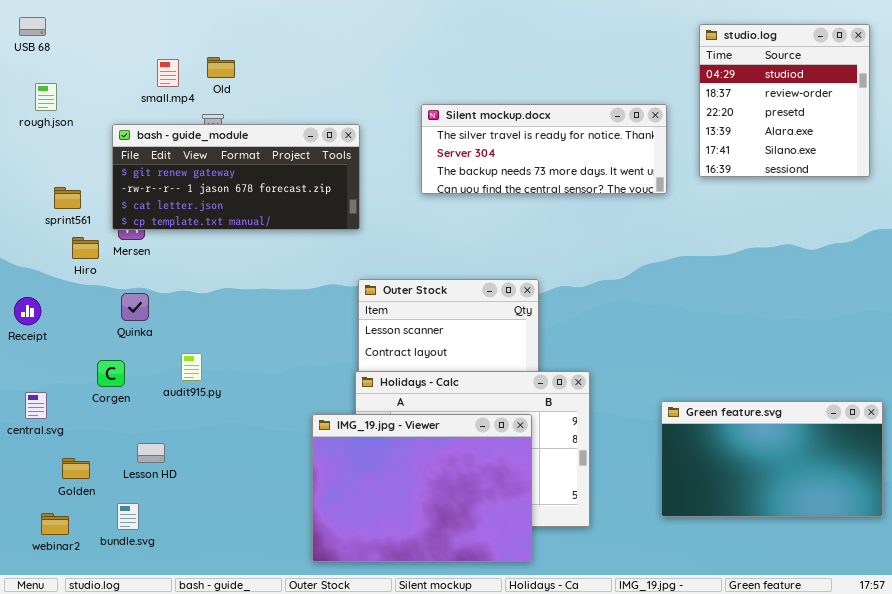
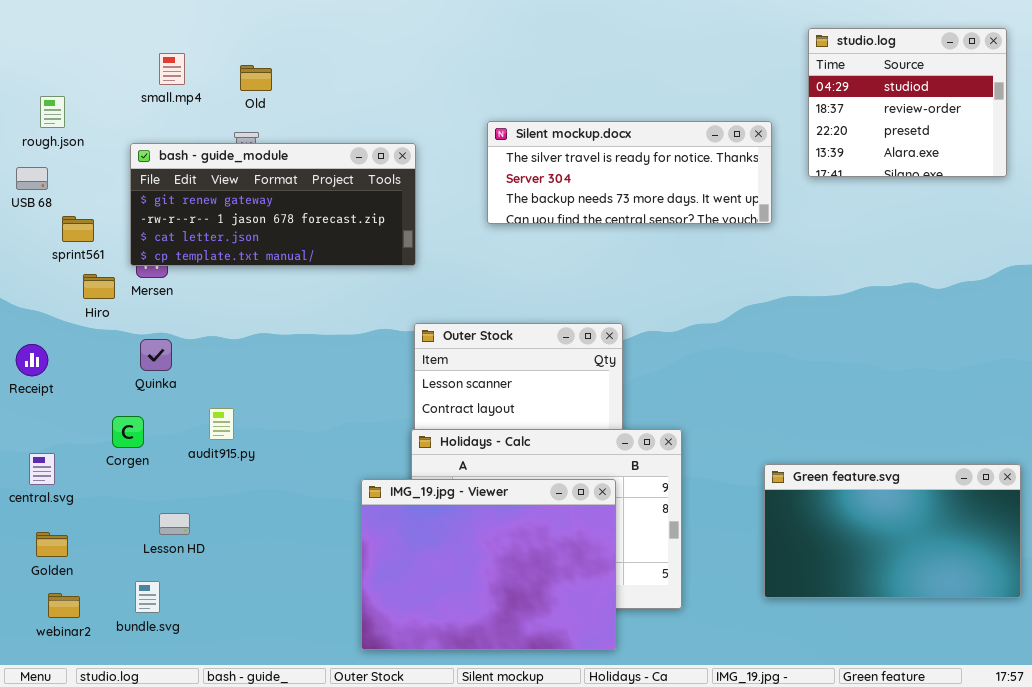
USB 68: [19,17,46,36] -> [16,167,48,190], moved
studio.log: [699,24,870,177] -> [808,28,1007,177], resized
small.mp4: [157,59,179,87] -> [159,53,185,85], moved
Golden: [62,458,90,479] -> [36,532,68,557], moved

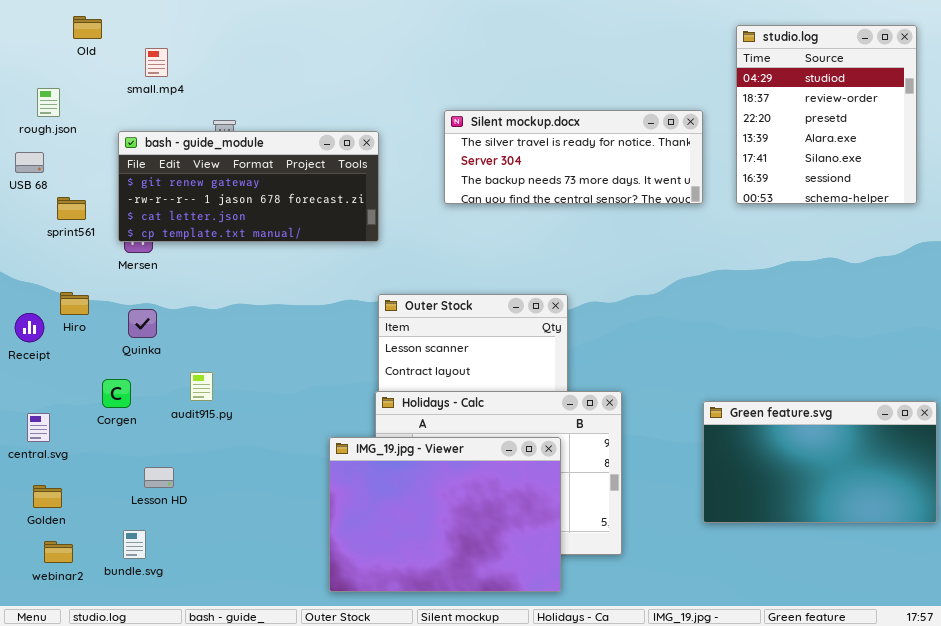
studio.log: [808,28,1007,177] -> [736,25,917,204], resized
Old: [240,65,272,91] -> [73,16,102,39], moved
Hiro: [83,274,115,299] -> [60,292,89,315], moved
Green feature.svg: [764,464,1021,598] -> [703,401,937,523], moved

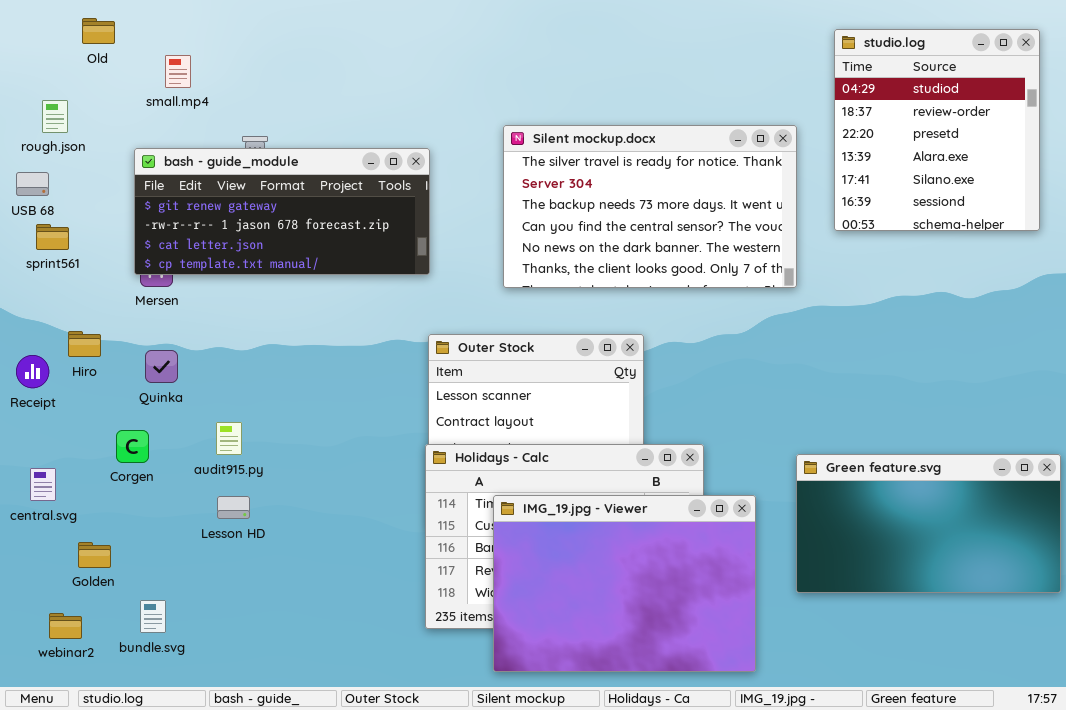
Silent mockup.docx: [444,110,703,204] -> [503,125,797,288], resized
sprint561: [57,197,86,220] -> [36,224,69,250], moved
IMG_19.jpg - Viewer: [329,437,561,592] -> [493,495,756,672], moved
Lesson HD: [144,467,174,488] -> [217,496,250,519], moved
Golden: [33,485,62,508] -> [78,542,111,568], moved

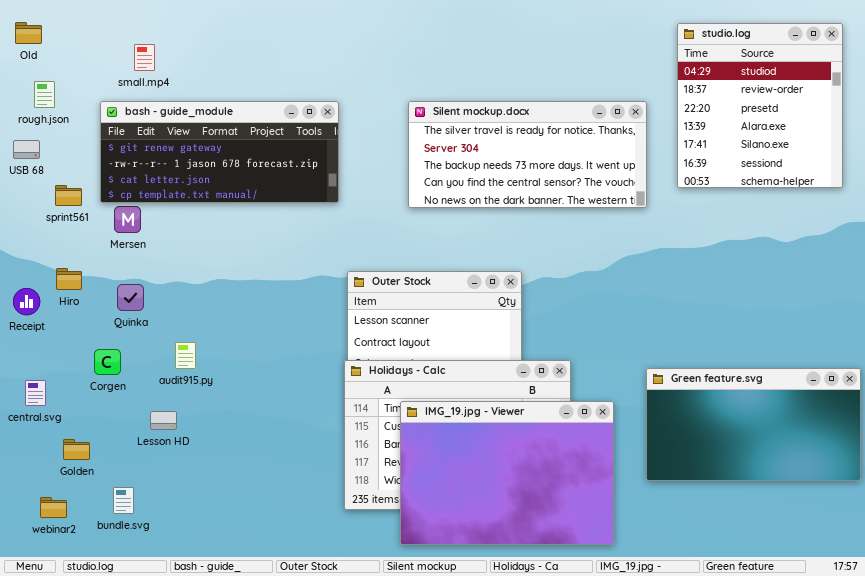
Old: [82,18,115,44] -> [15,22,42,44], moved
Silent mockup.docx: [503,125,797,288] -> [408,101,647,208], resized
bash - guide_module: [134,148,430,275] -> [100,101,339,203], moved
sprint561: [36,224,69,250] -> [55,185,82,206], moved
Lesson HD: [217,496,250,519] -> [150,411,177,430], moved

